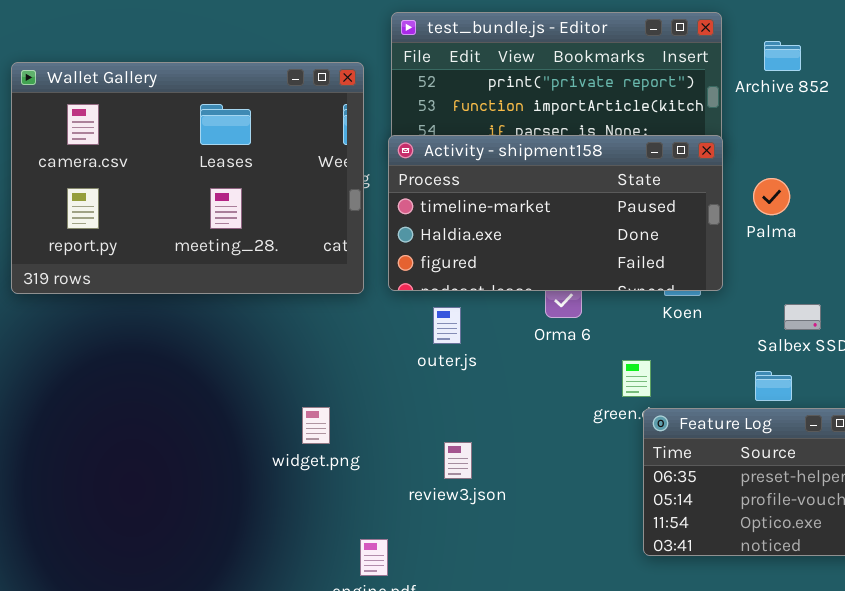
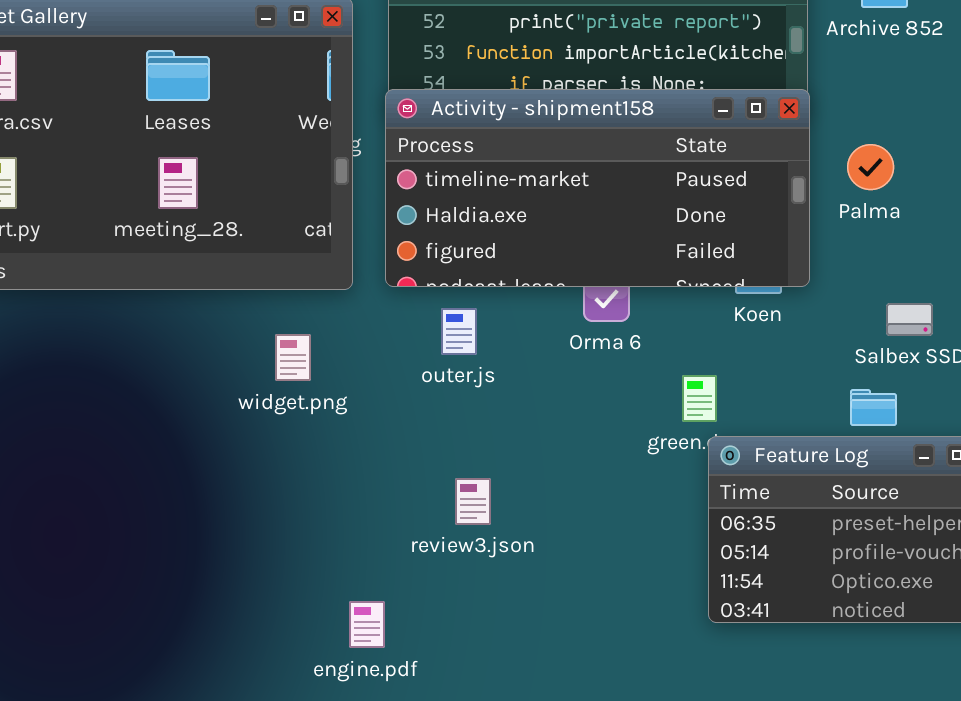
widget.png: [302,407,330,444] -> [275,334,311,381], moved

